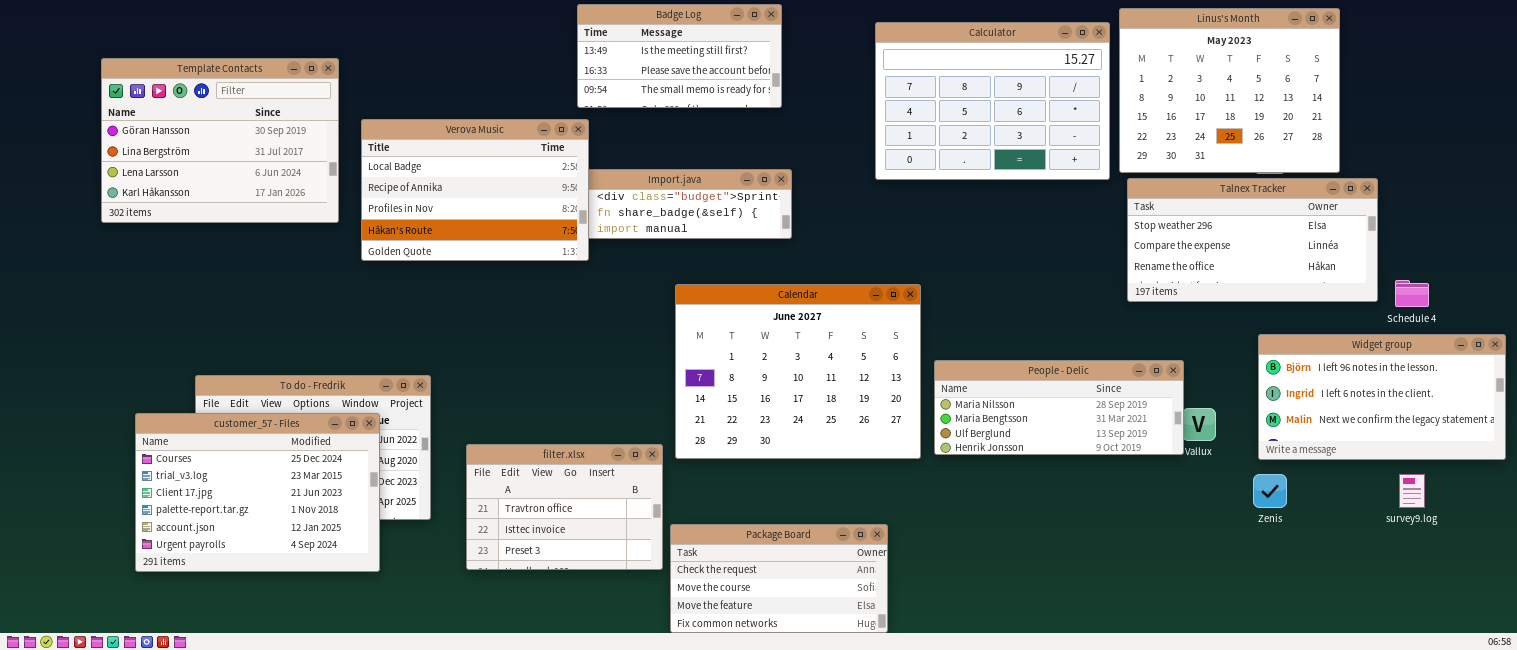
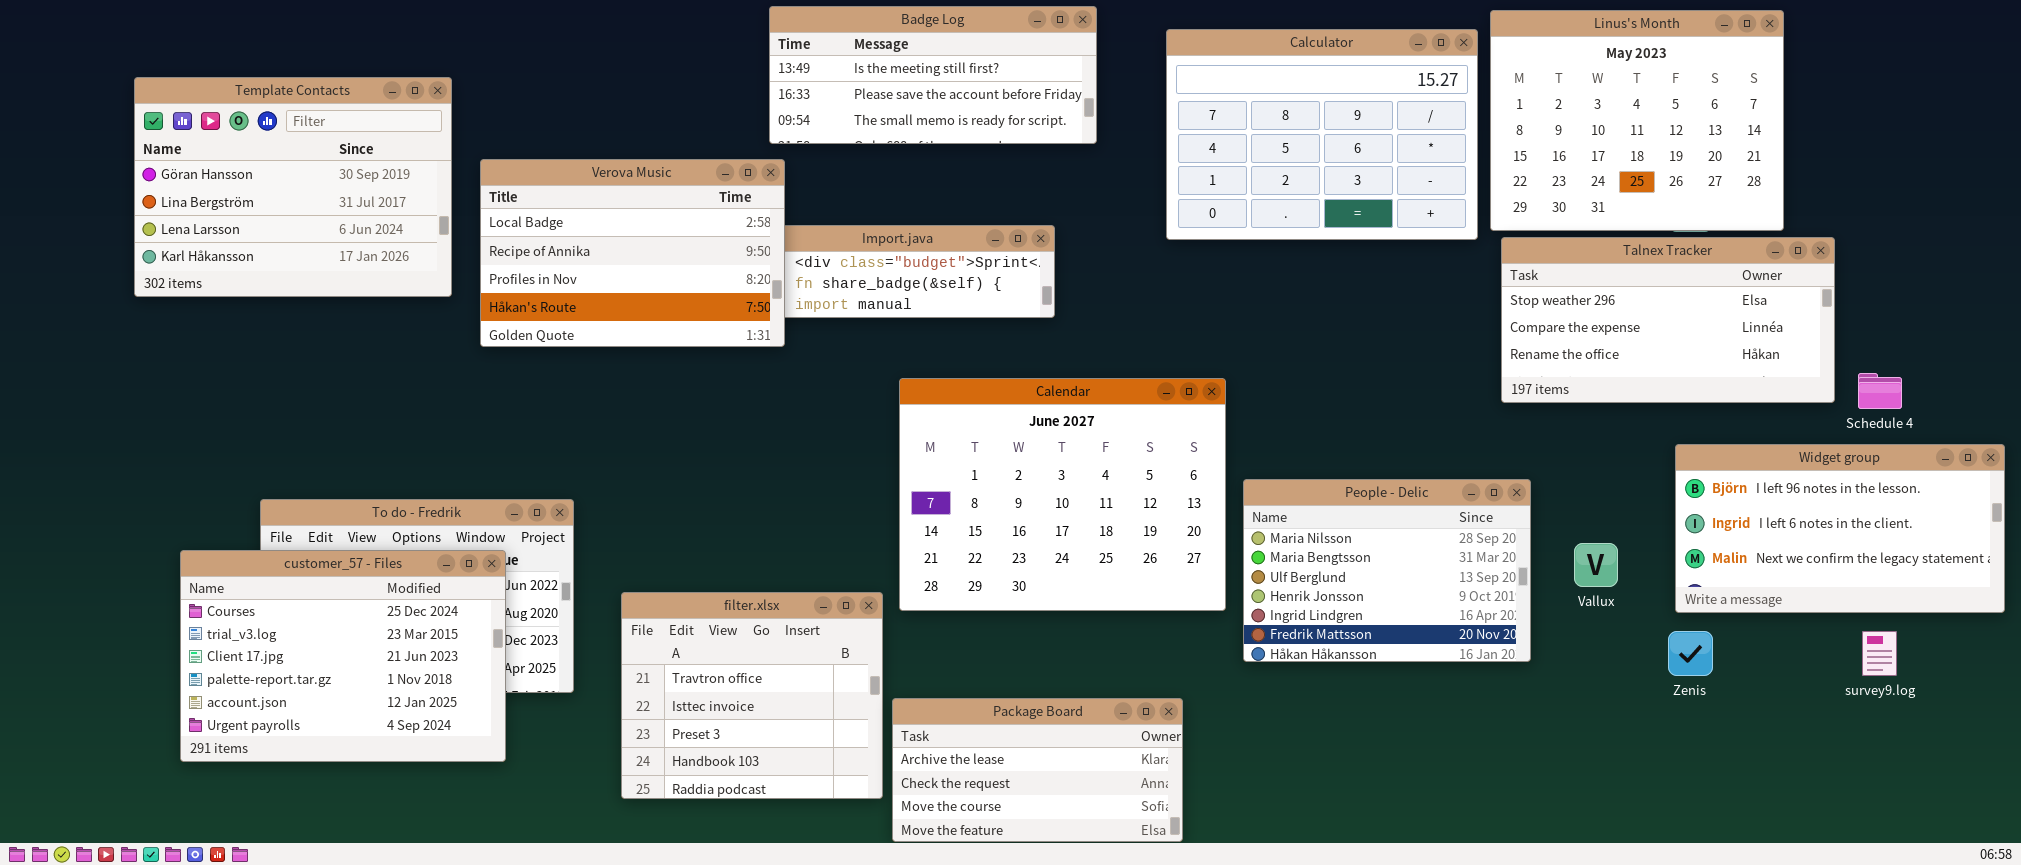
Badge Log: [577,4,782,108] -> [769,6,1097,144], resized
People - Delic: [934,360,1184,455] -> [1243,479,1531,662], resized
filter.xlsx: [466,444,663,570] -> [621,592,883,799], resized
Package Board: [670,524,888,633] -> [892,698,1183,842], scrolled up 1 row

